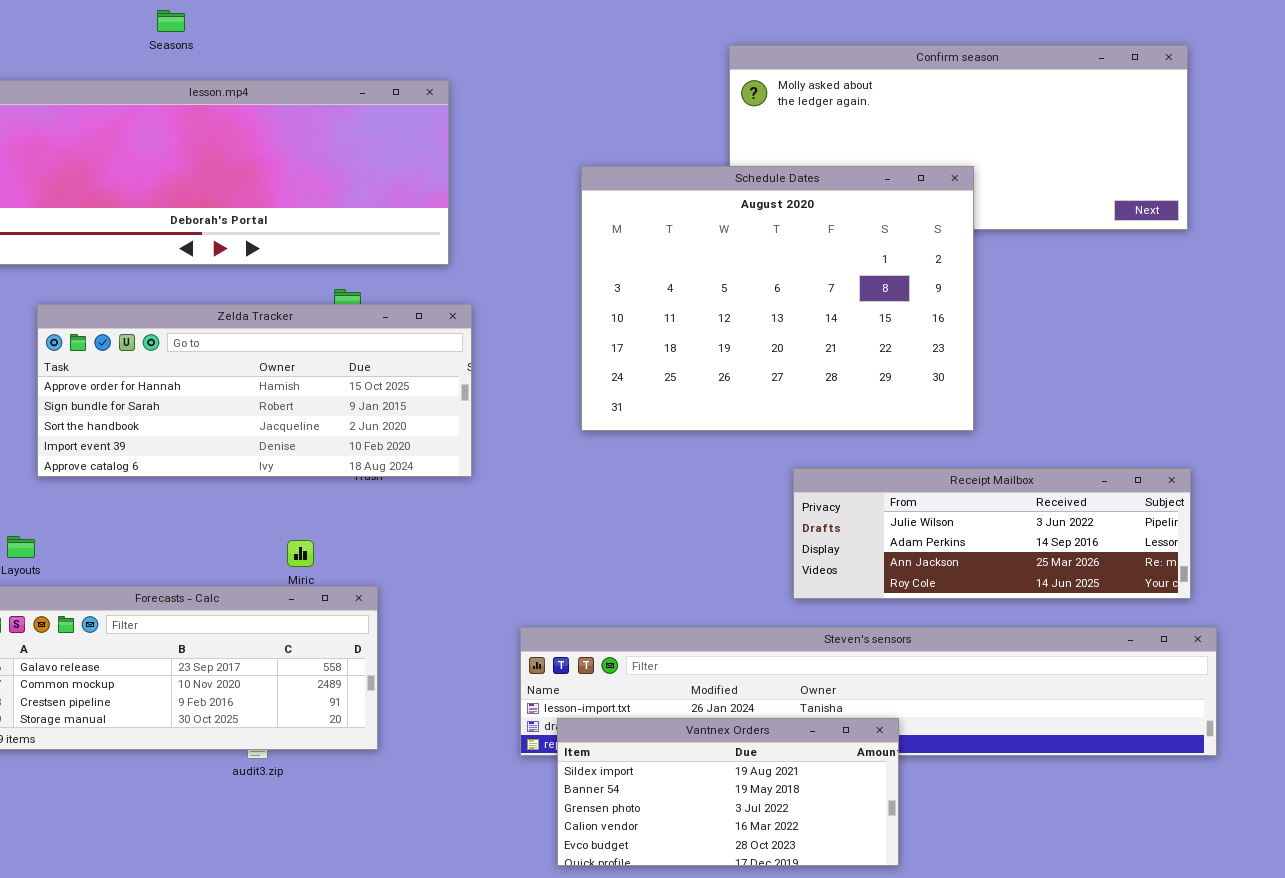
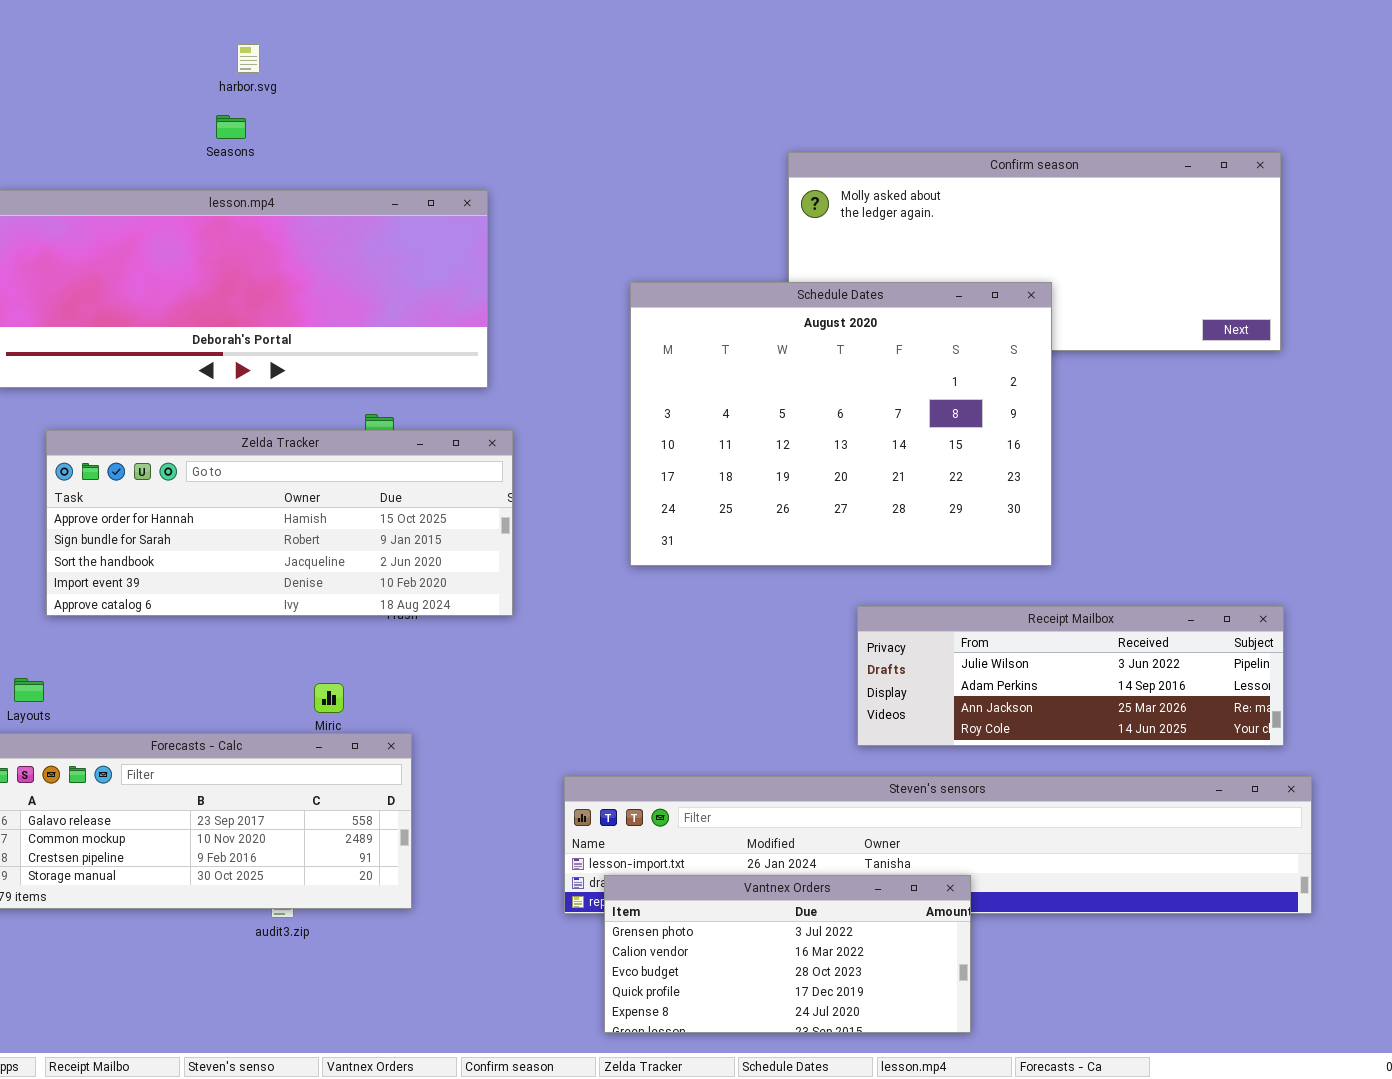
Seasons: [157,10,185,32] -> [216,115,246,139], moved
Vantnex Orders: [557,718,899,866] -> [604,875,971,1033], scrolled down 2 rows

